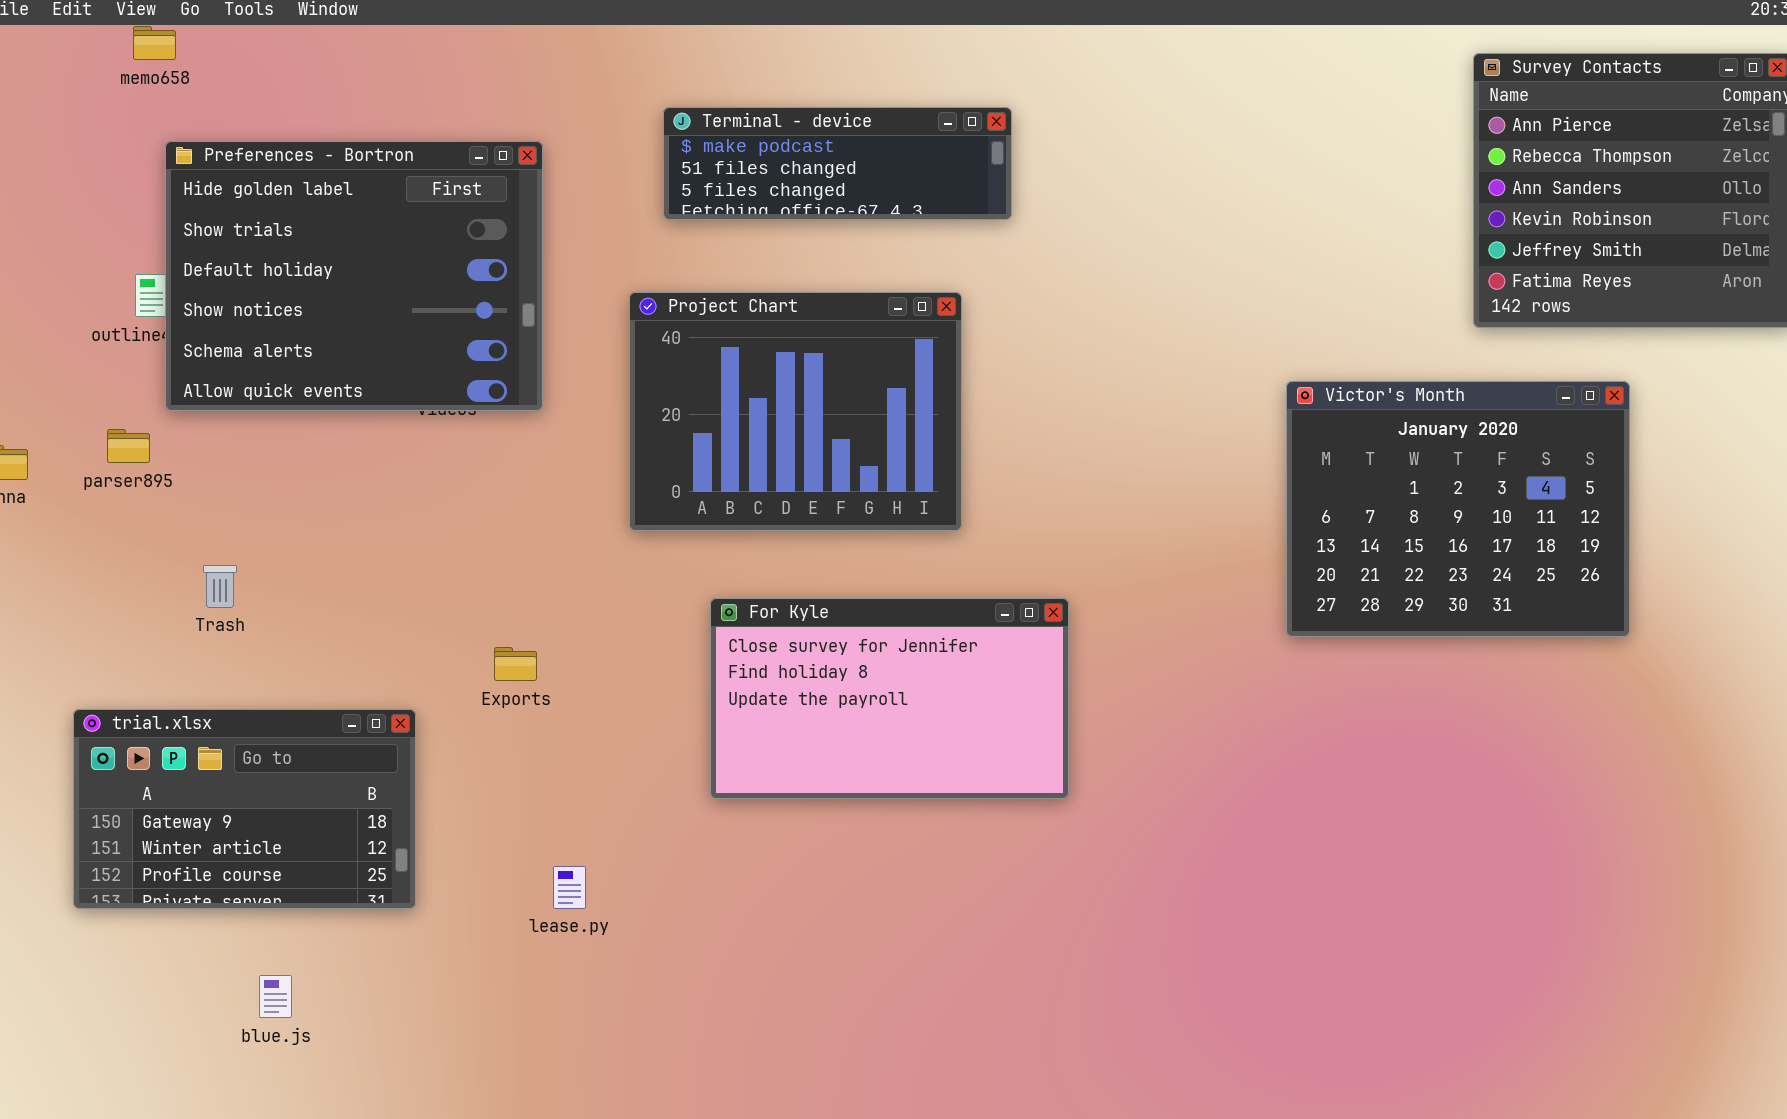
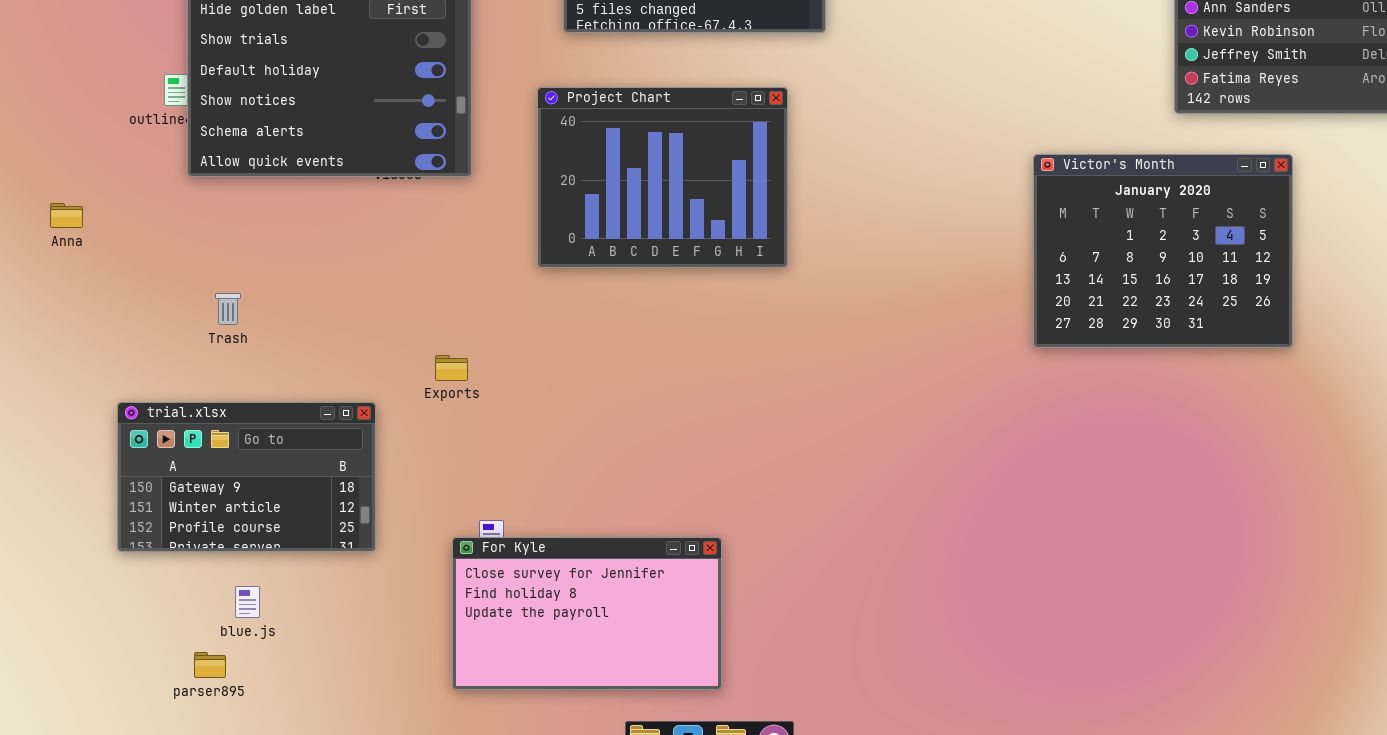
parser895: [107,429,150,463] -> [194,652,226,678], moved
For Kyle: [710,598,1069,799] -> [452,537,722,690], moved
blue.js: [259,975,292,1018] -> [235,586,260,618], moved

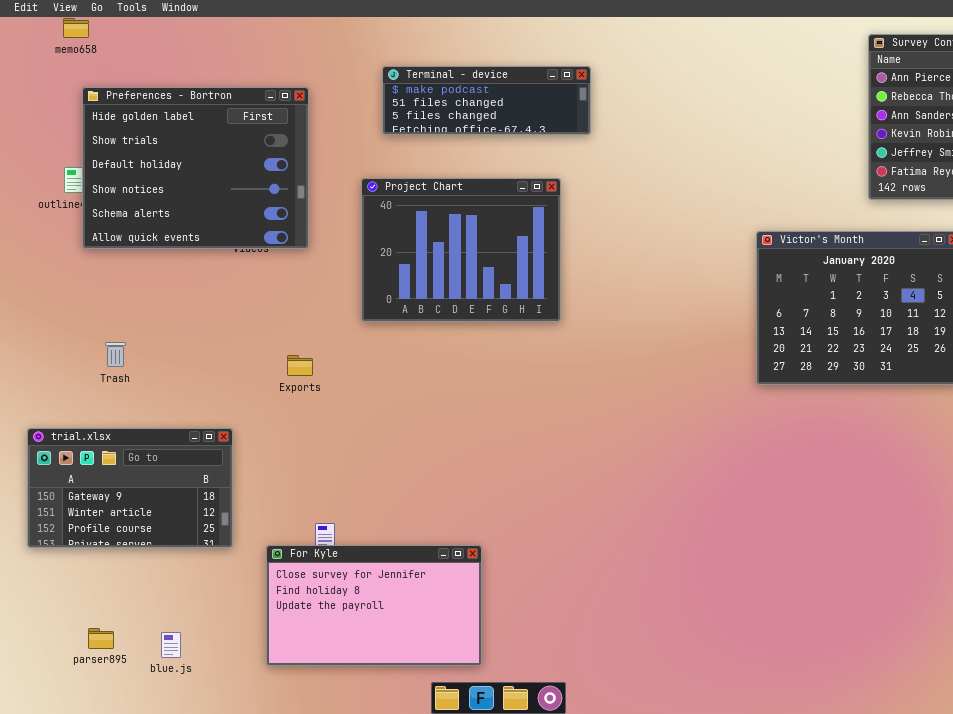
Exports: [435,355,468,381] -> [287,355,313,376], moved
For Kyle: [452,537,722,690] -> [266,545,482,666], moved
blue.js: [235,586,260,618] -> [161,632,181,658], moved

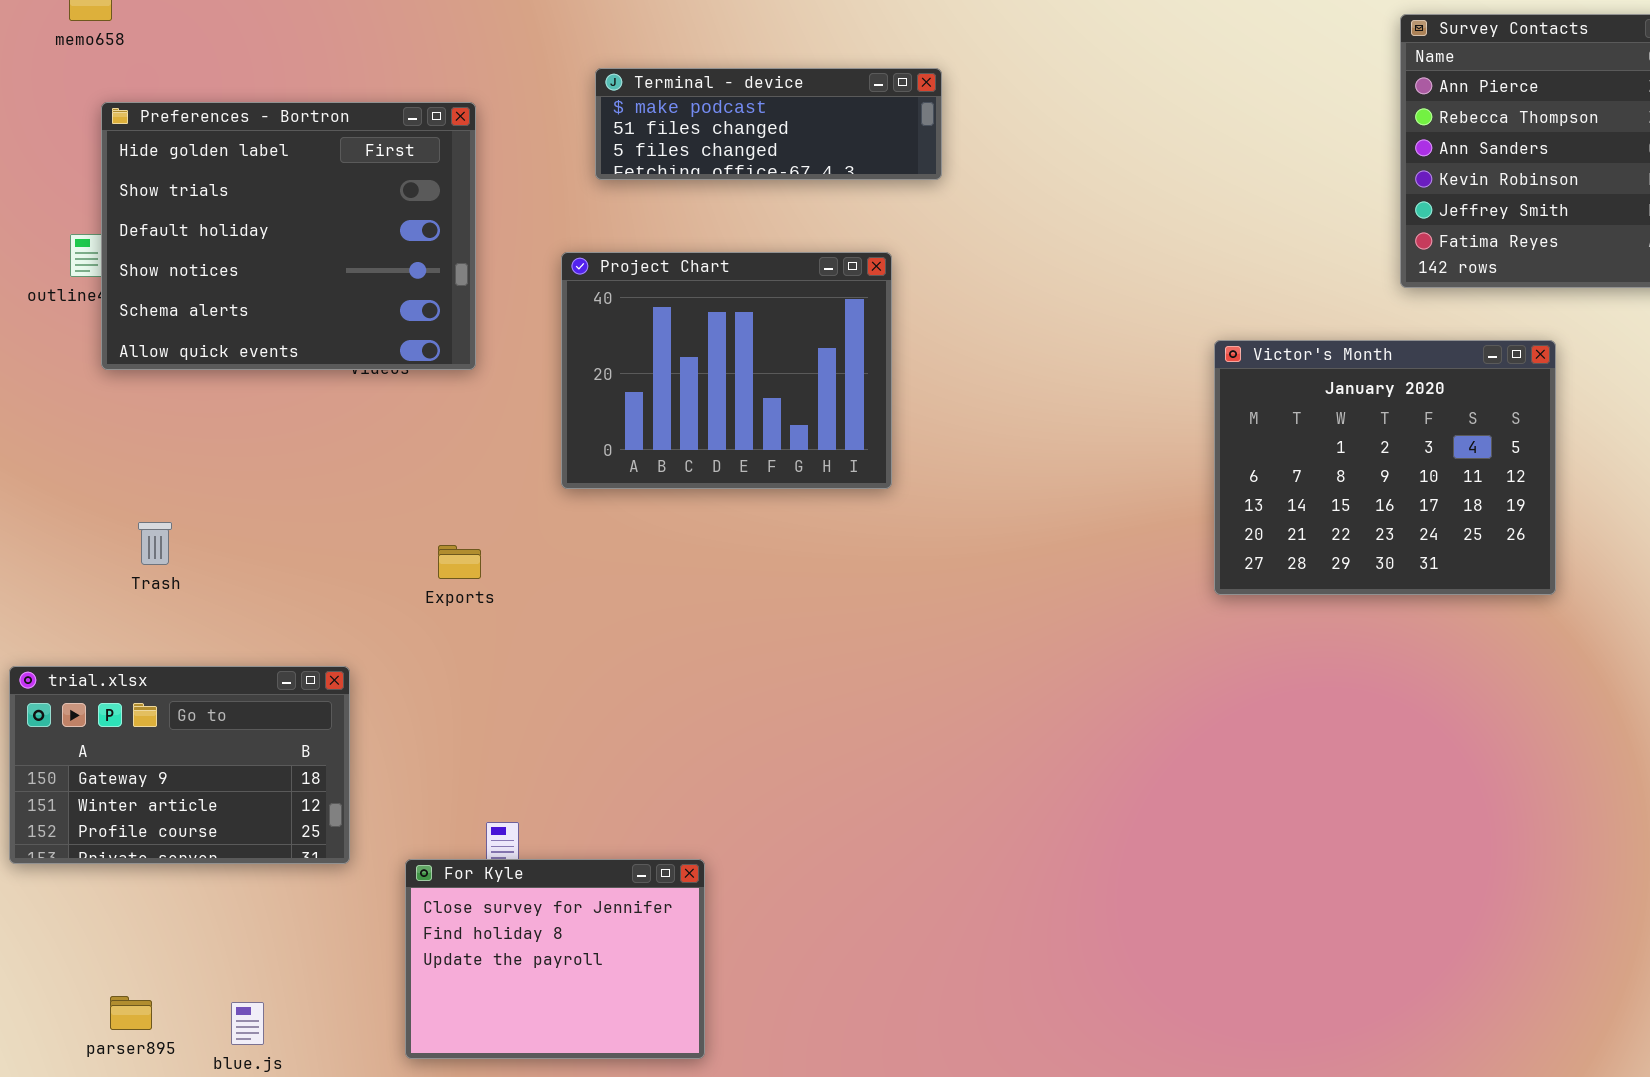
For Kyle: [266,545,482,666] -> [405,859,705,1059], resized

